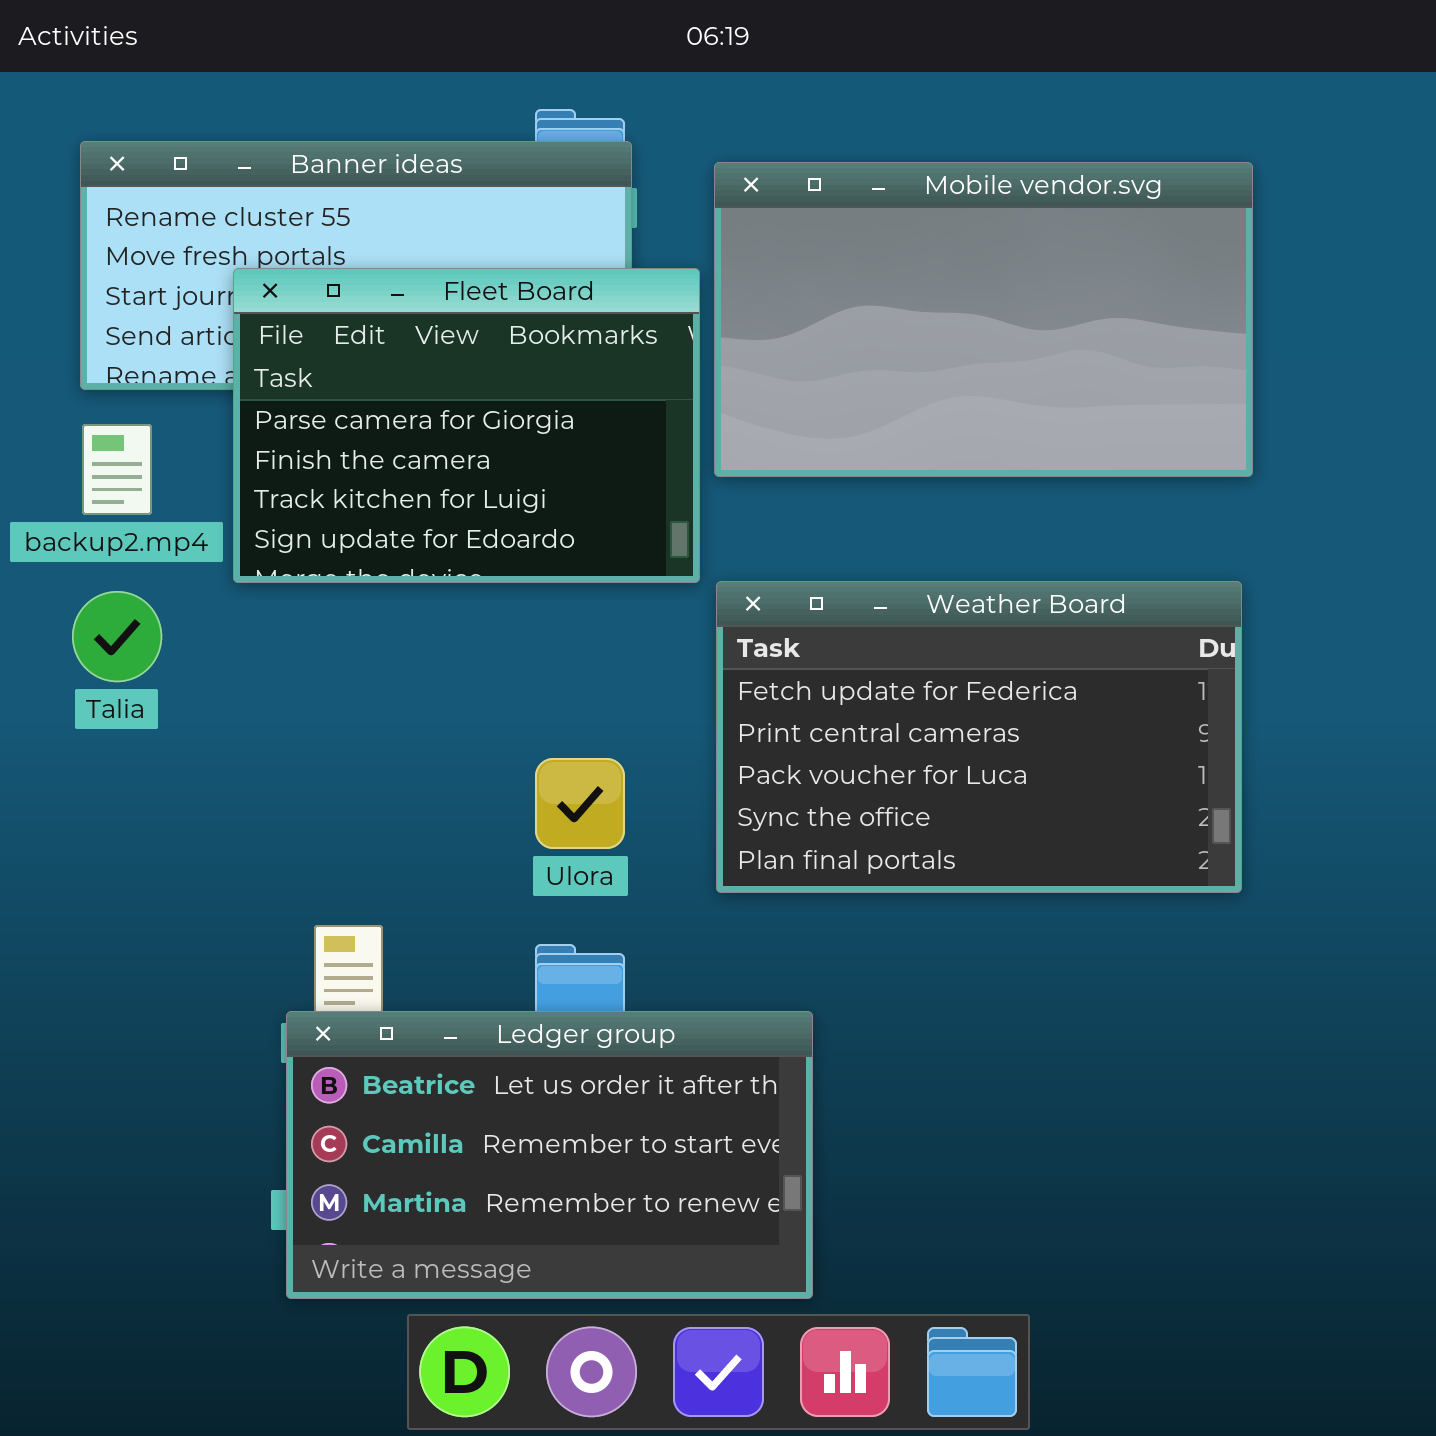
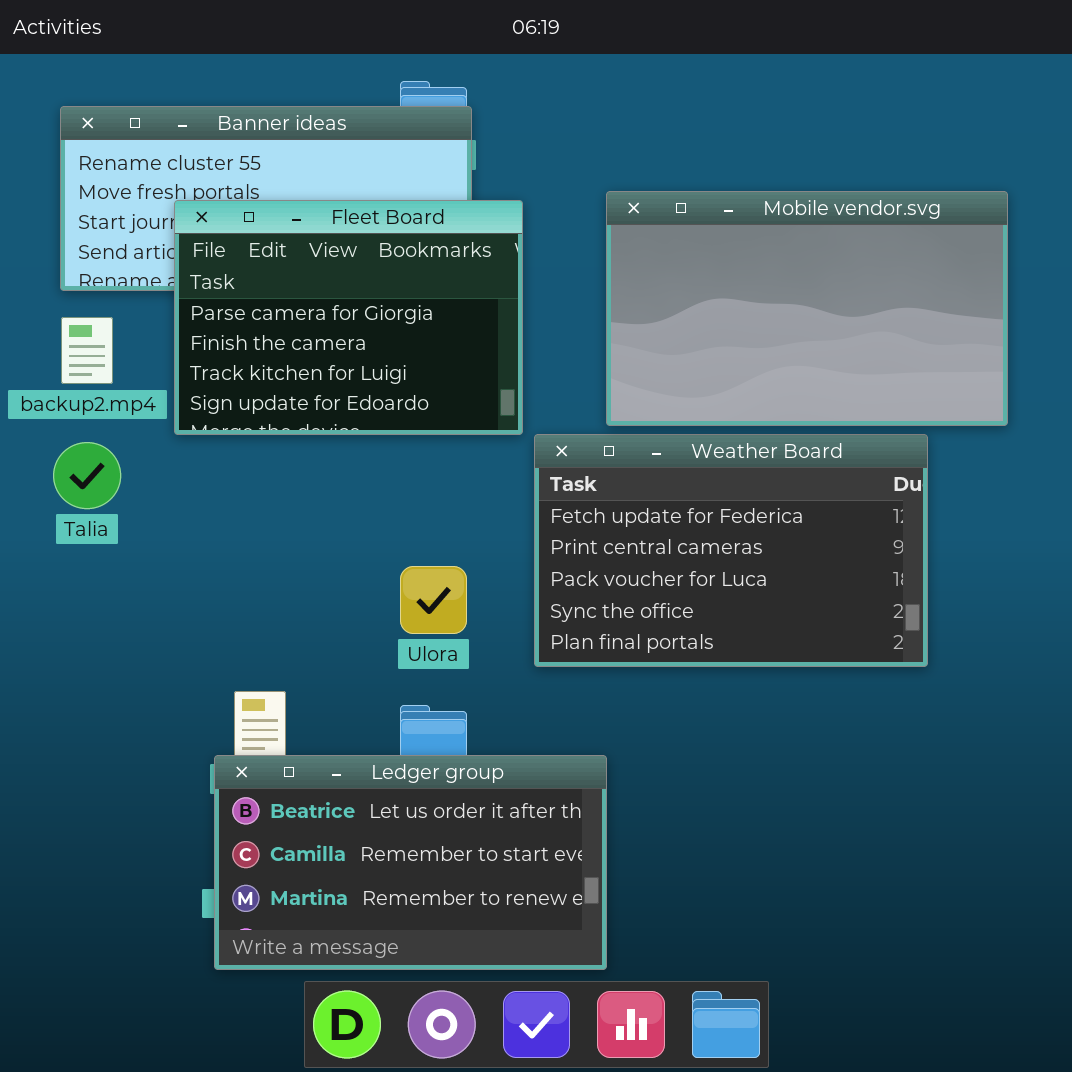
Mobile vendor.svg: [714,162,1253,477] -> [606,191,1008,426], moved

